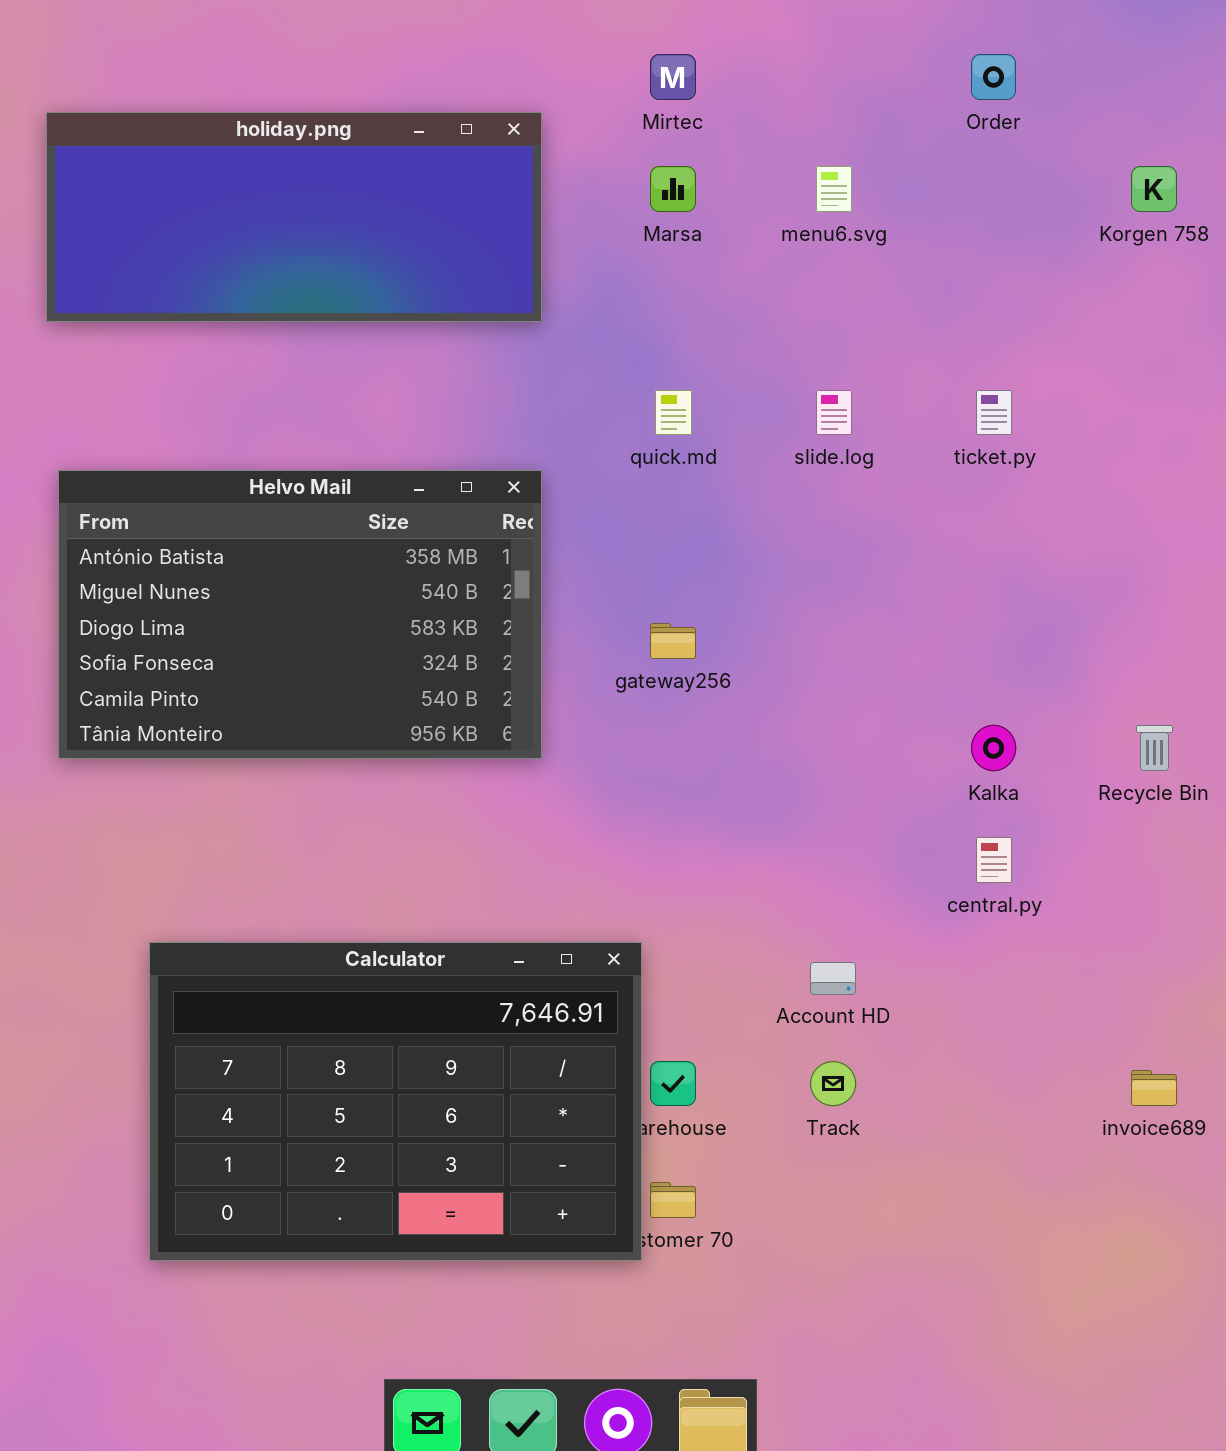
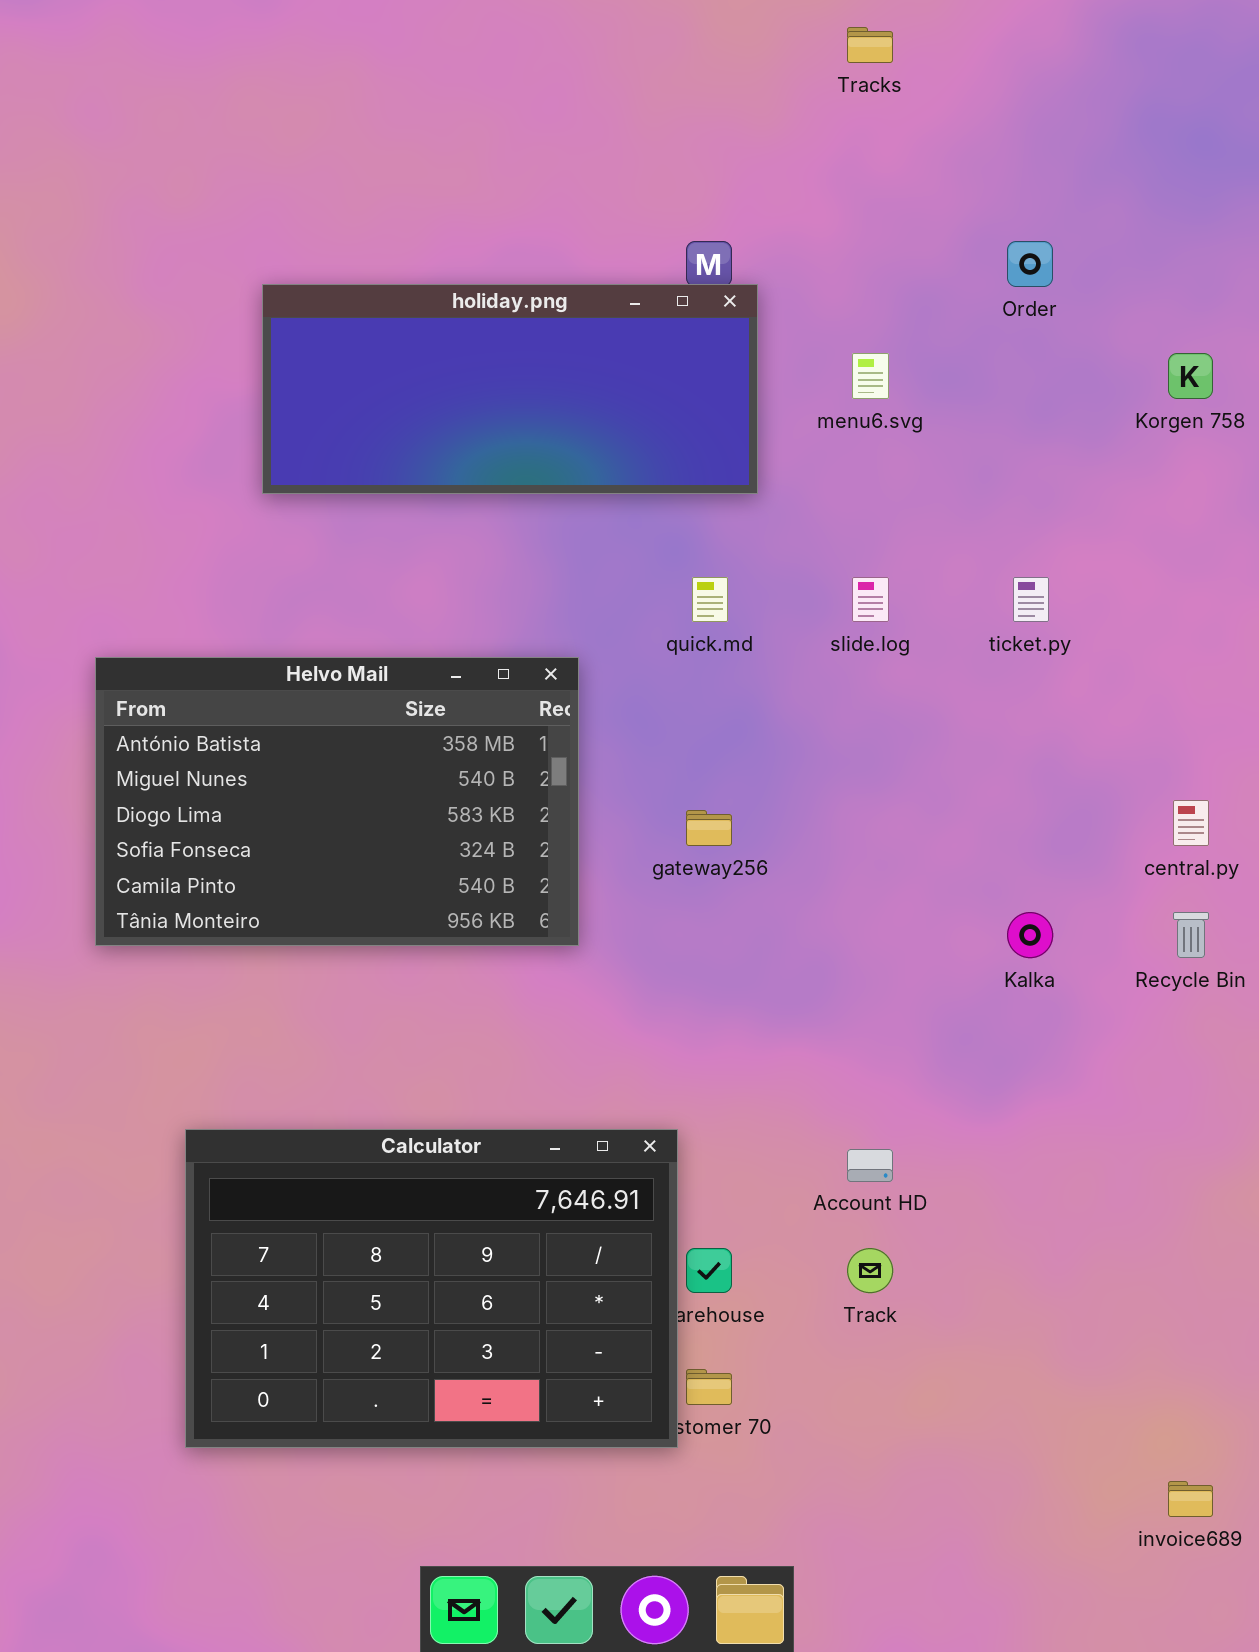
holiday.png: [46,112,542,322] -> [262,284,758,494], moved
central.py: [976,837,1012,883] -> [1173,800,1209,846], moved
invoice689: [1131,1070,1177,1106] -> [1168,1481,1213,1517], moved

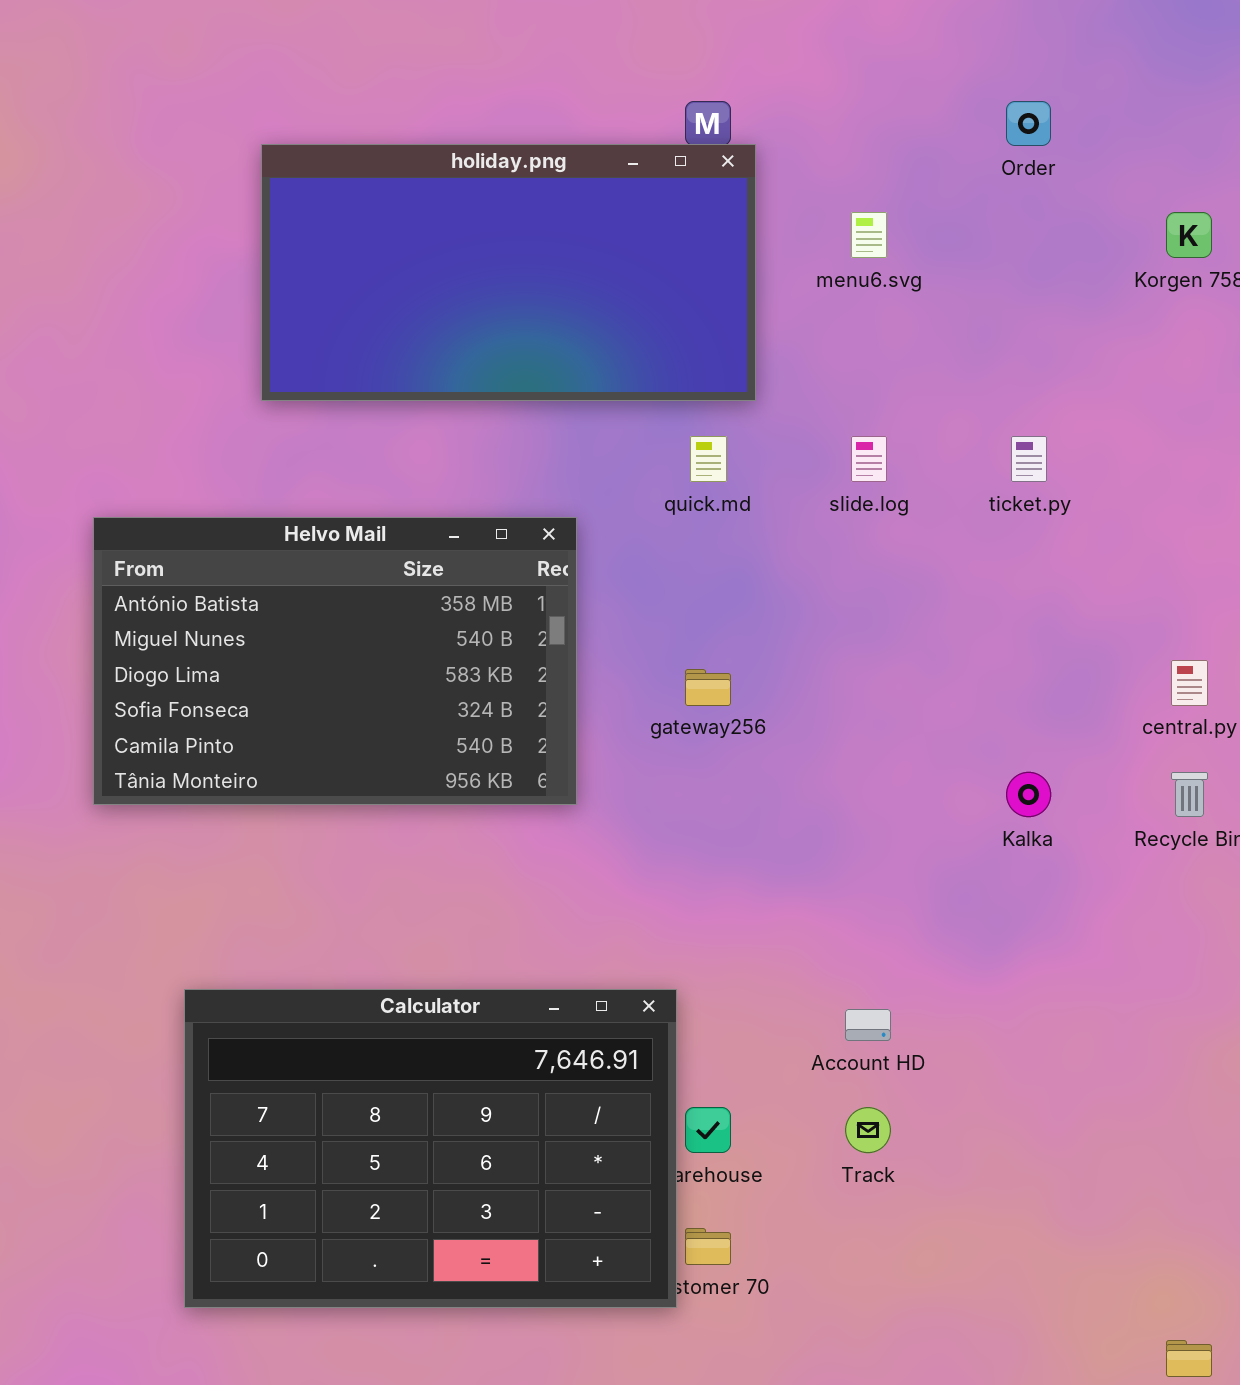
holiday.png: [262,284,758,494] -> [261,144,756,401], resized

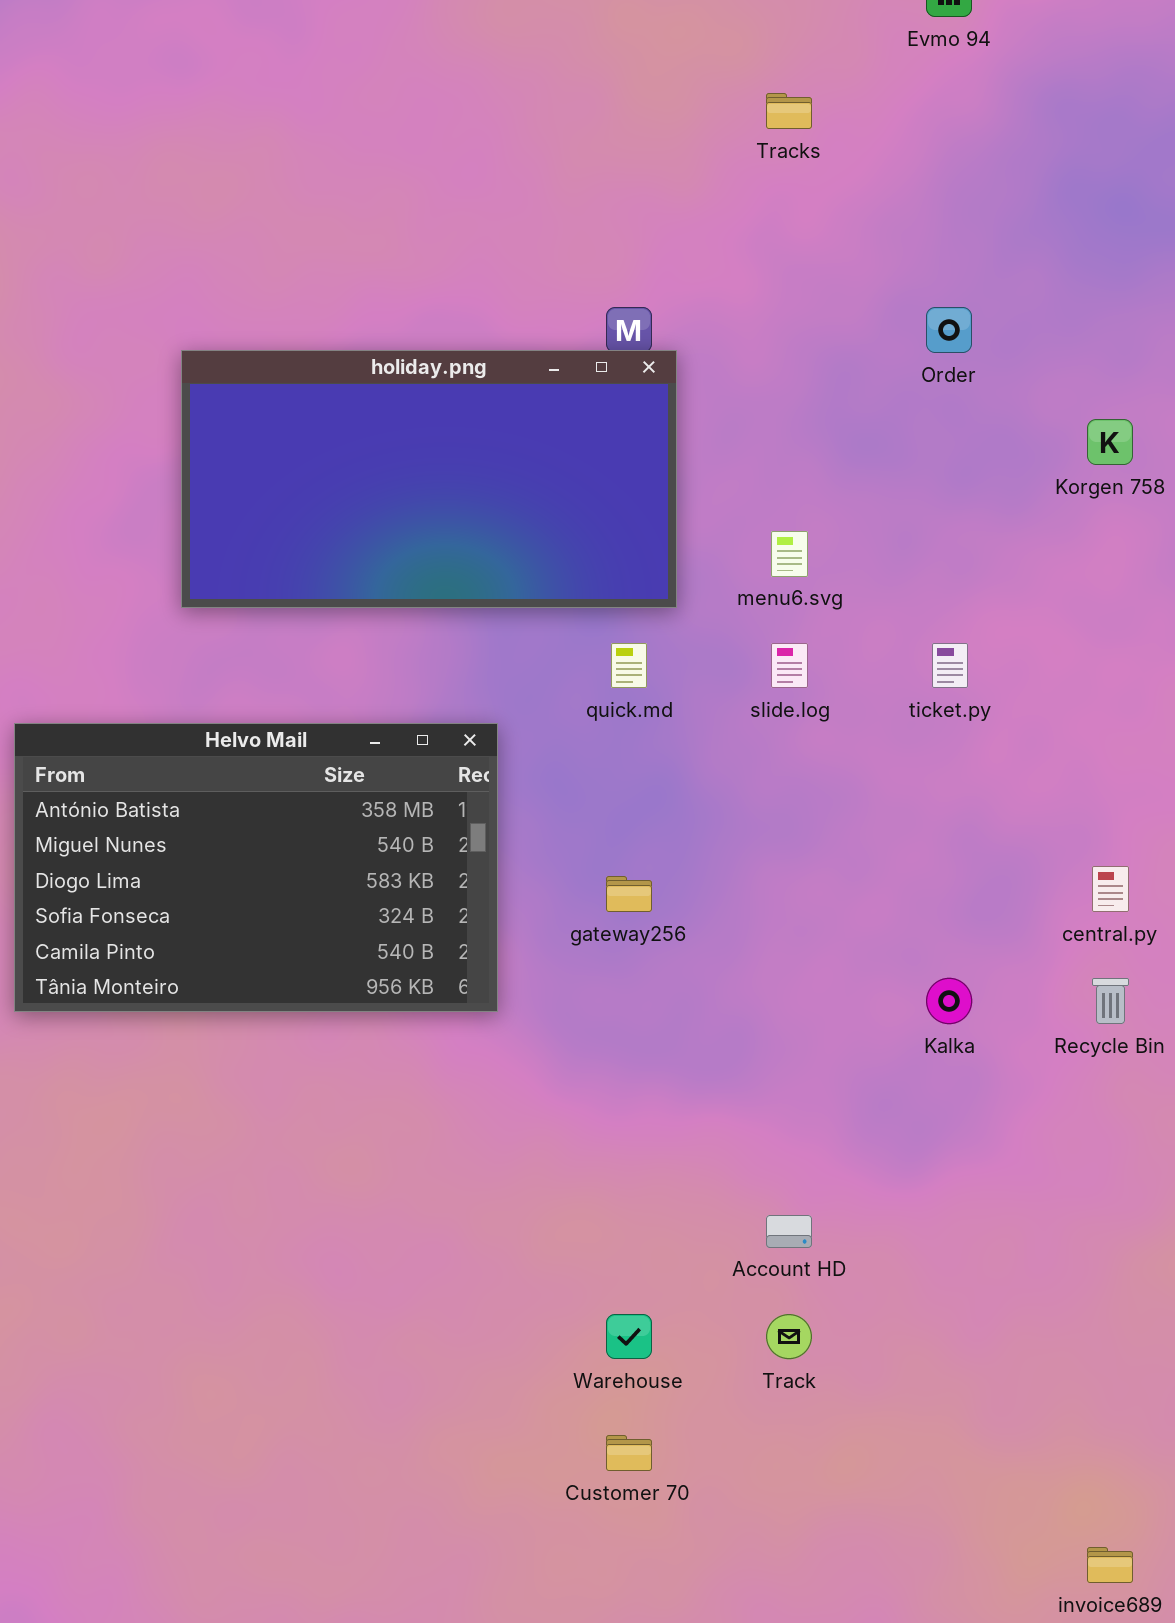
menu6.svg: [851,212,887,258] -> [771,531,808,577], moved
Calculator: [184,989,677,1308] -> none, closed

